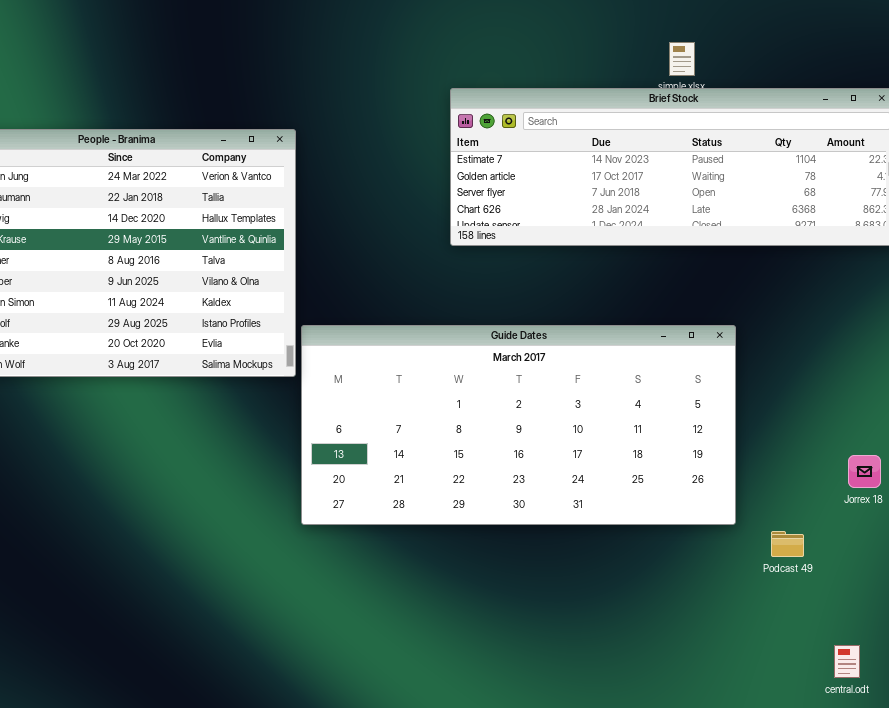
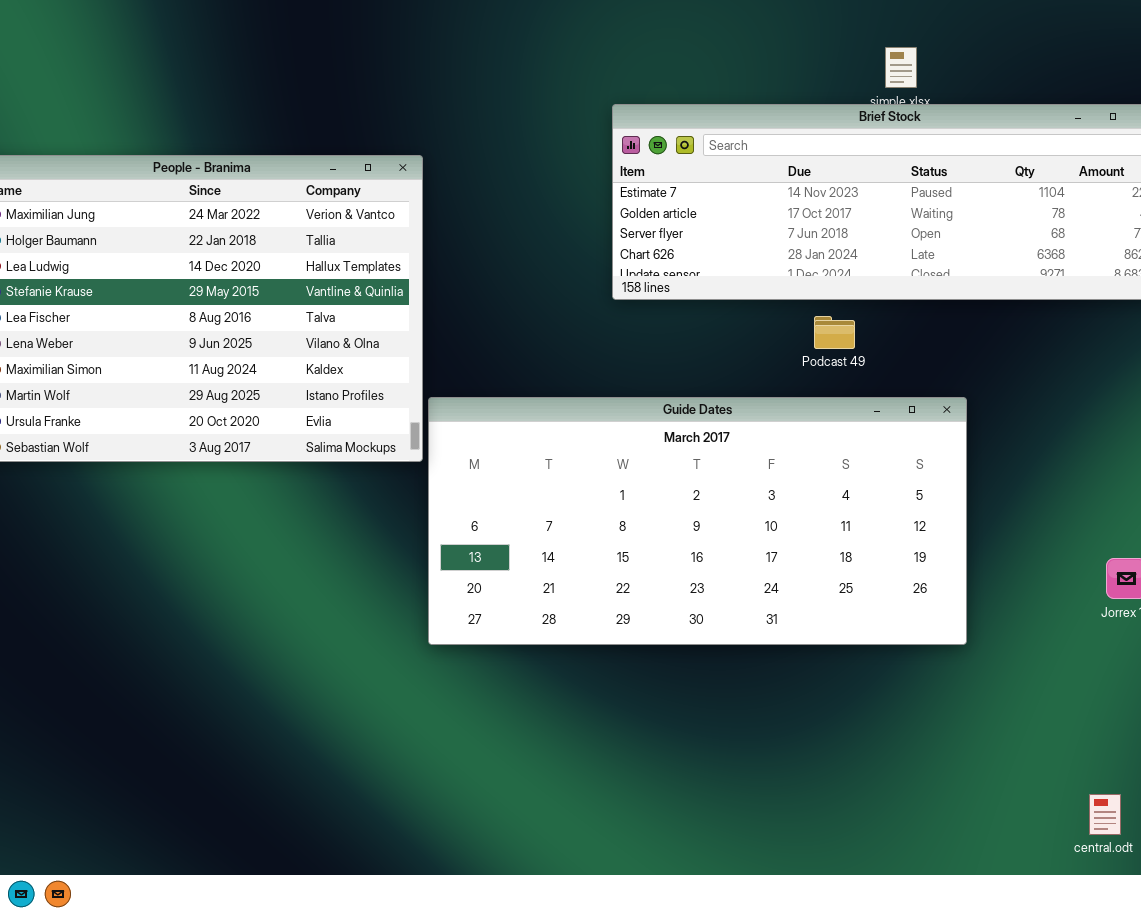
Podcast 49: [771,531,804,557] -> [814,316,855,349], moved

